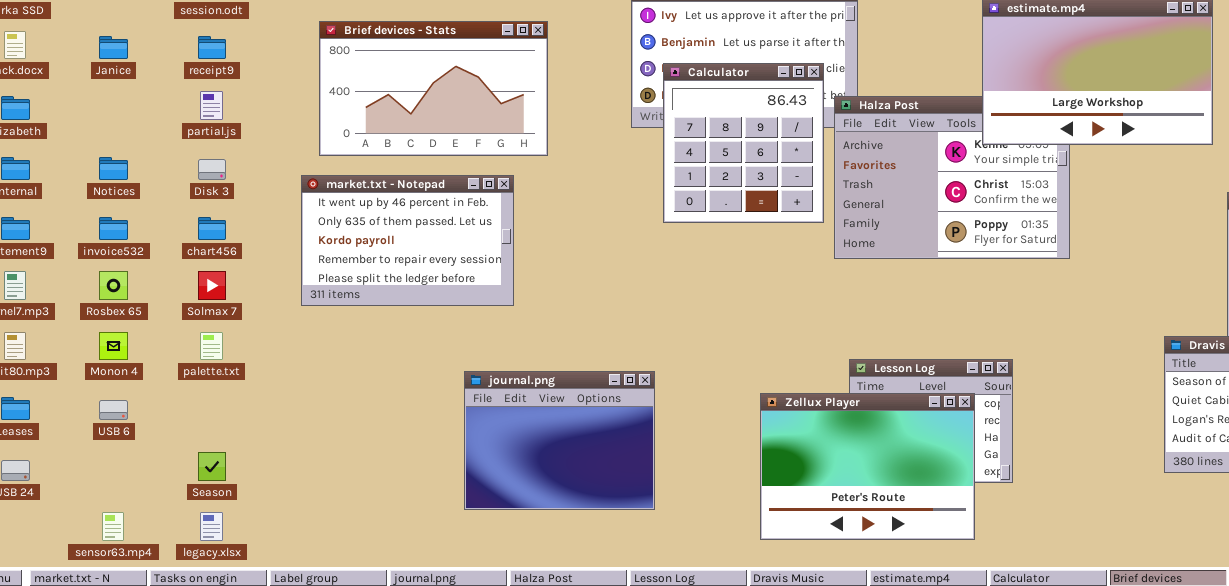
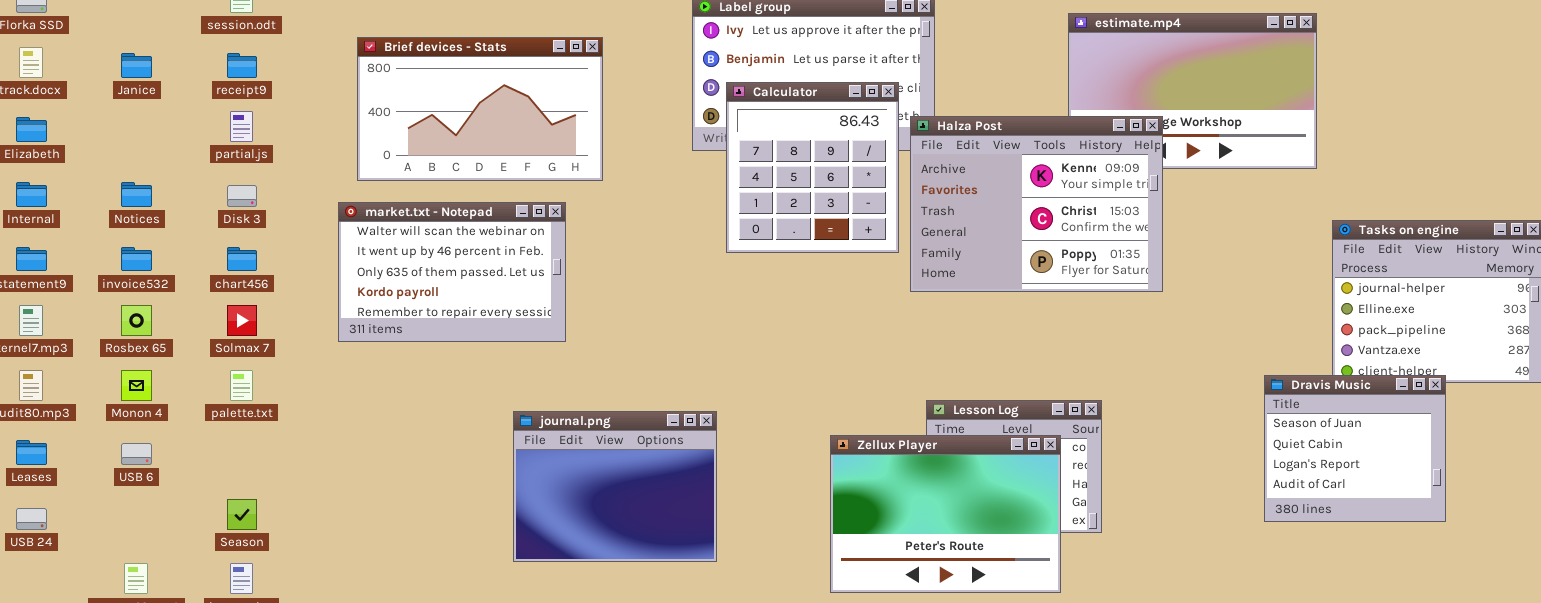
Halza Post: [834,96,1070,259] -> [910,116,1163,292], raised
market.txt - Notepad: [301,175,514,306] -> [338,202,566,342], scrolled up 1 row

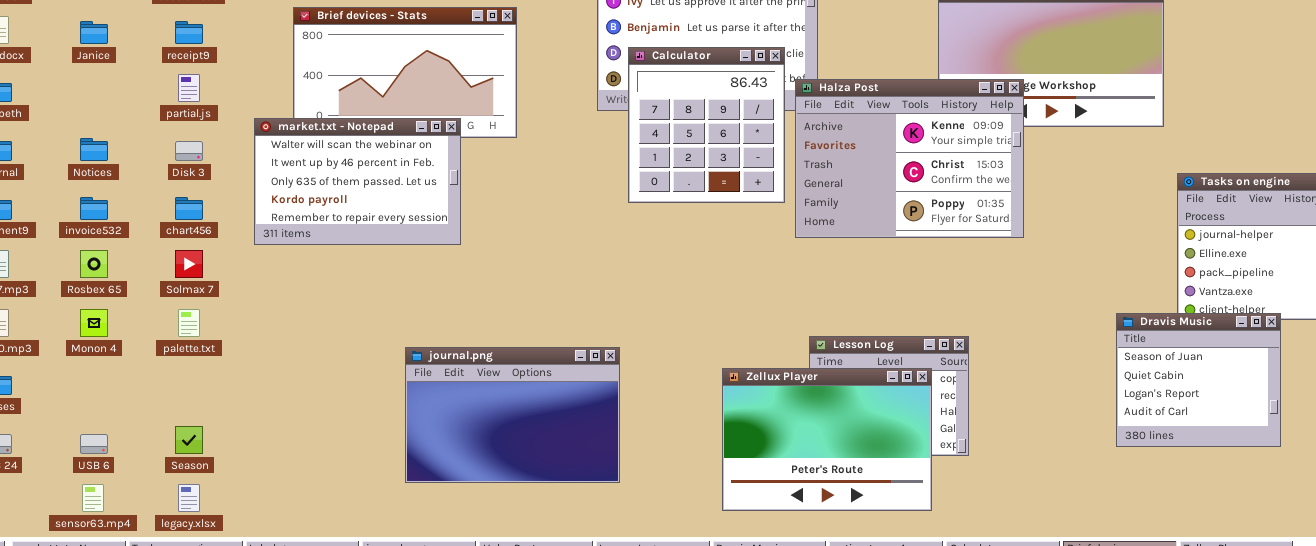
market.txt - Notepad: [338,202,566,342] -> [254,118,461,245], moved
journal.png: [513,411,717,562] -> [405,347,620,483], resized
USB 6: [121,443,152,465] -> [80,434,108,454], moved

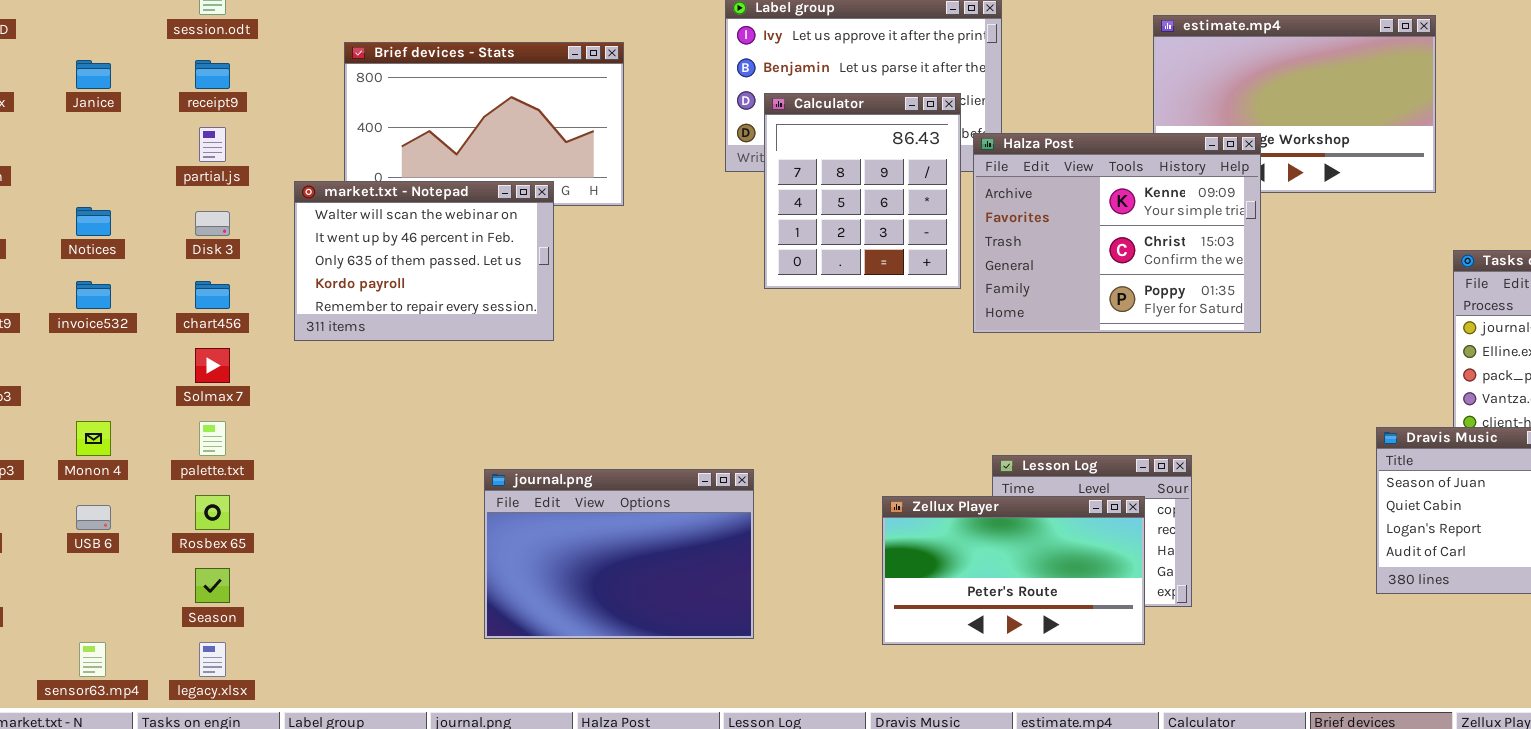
Rosbex 65: [80,250,108,278] -> [195,495,230,530], moved
Zellux Player: [722,368,932,511] -> [882,496,1145,645], resized
USB 6: [80,434,108,454] -> [76,505,111,530], moved

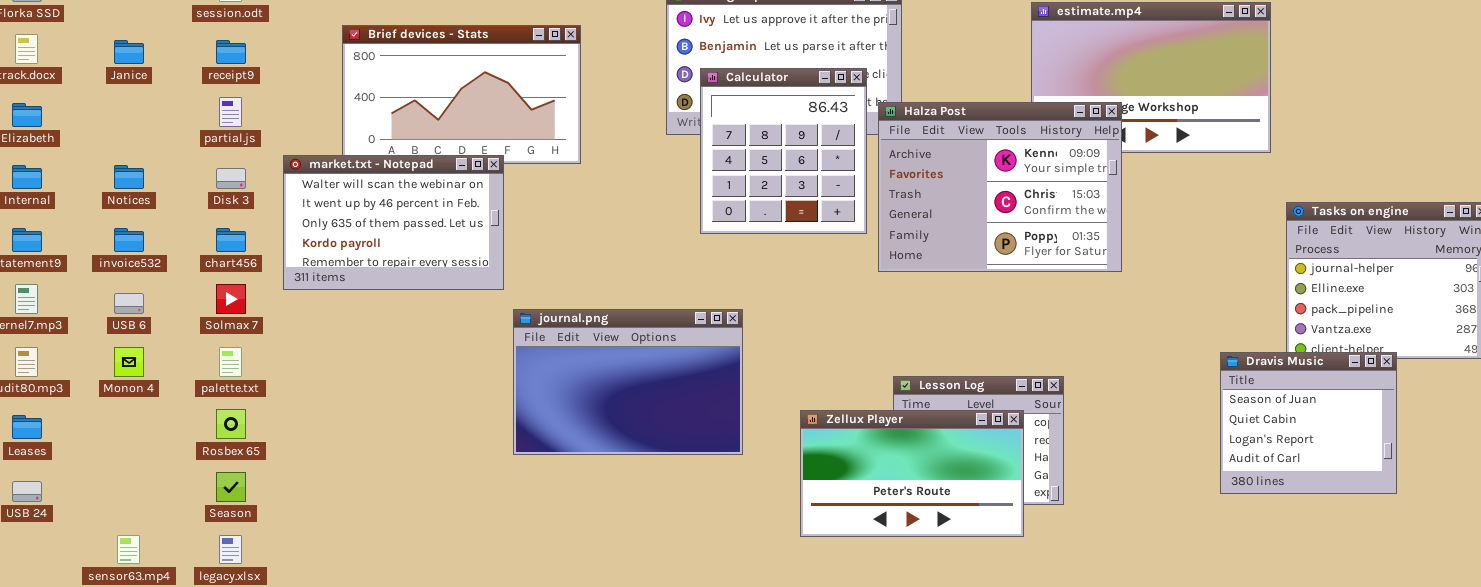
market.txt - Notepad: [294,181,554,341] -> [283,155,504,290], moved
journal.png: [484,469,754,639] -> [513,309,743,455], moved
USB 6: [76,505,111,530] -> [114,293,144,314], moved

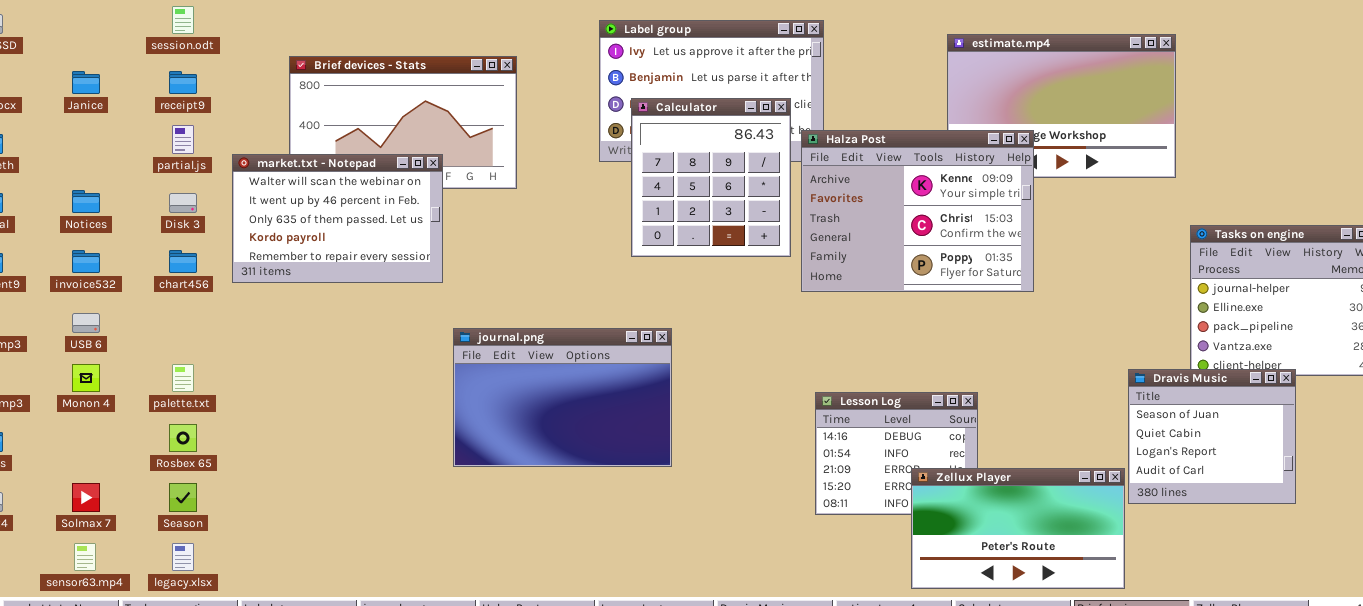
market.txt - Notepad: [283,155,504,290] -> [232,154,443,283], moved
Solmax 7: [216,284,246,314] -> [72,483,100,512], moved
Zellux Player: [800,410,1024,537] -> [911,468,1125,589], moved

